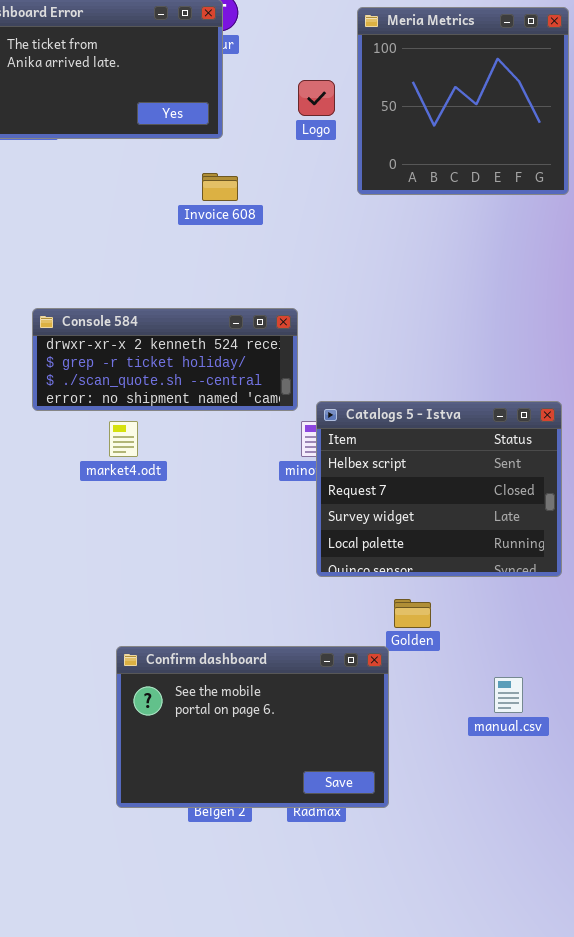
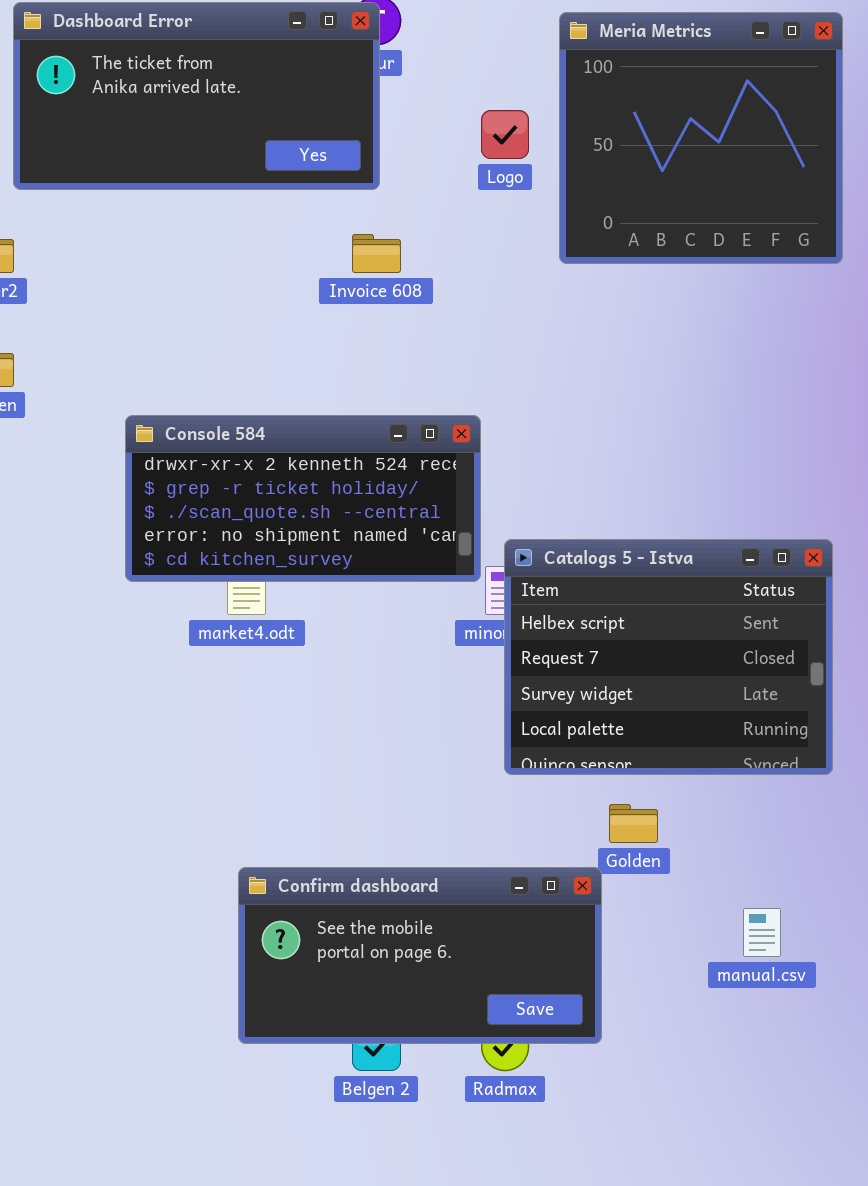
Console 584: [32,308,298,411] -> [125,415,481,582], resized
Confirm dashboard: [116,646,389,808] -> [238,867,602,1044], resized

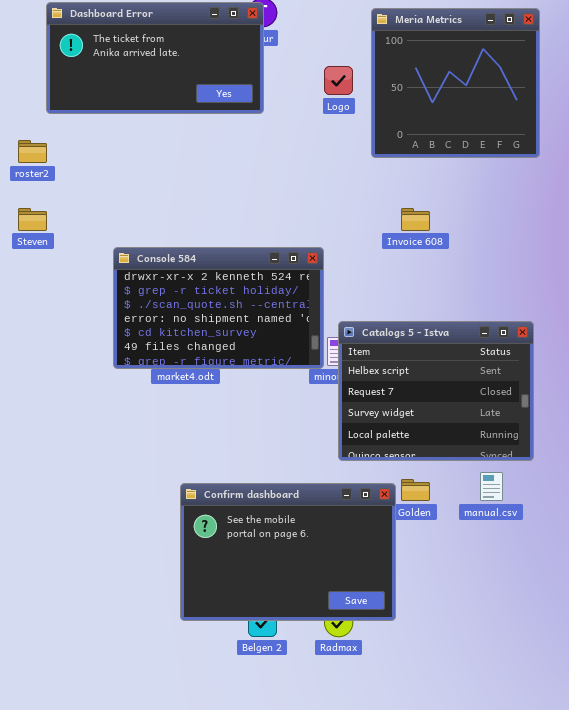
Invoice 608: [352,234,401,273] -> [401,208,430,231], moved
Console 584: [125,415,481,582] -> [113,247,324,369], resized
Confirm dashboard: [238,867,602,1044] -> [180,483,396,621], resized
manual.csv: [743,908,781,957] -> [480,472,503,501], moved

